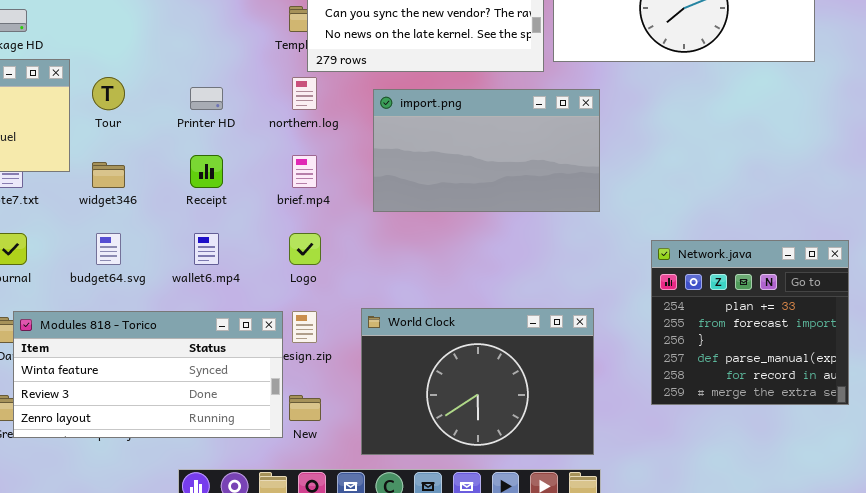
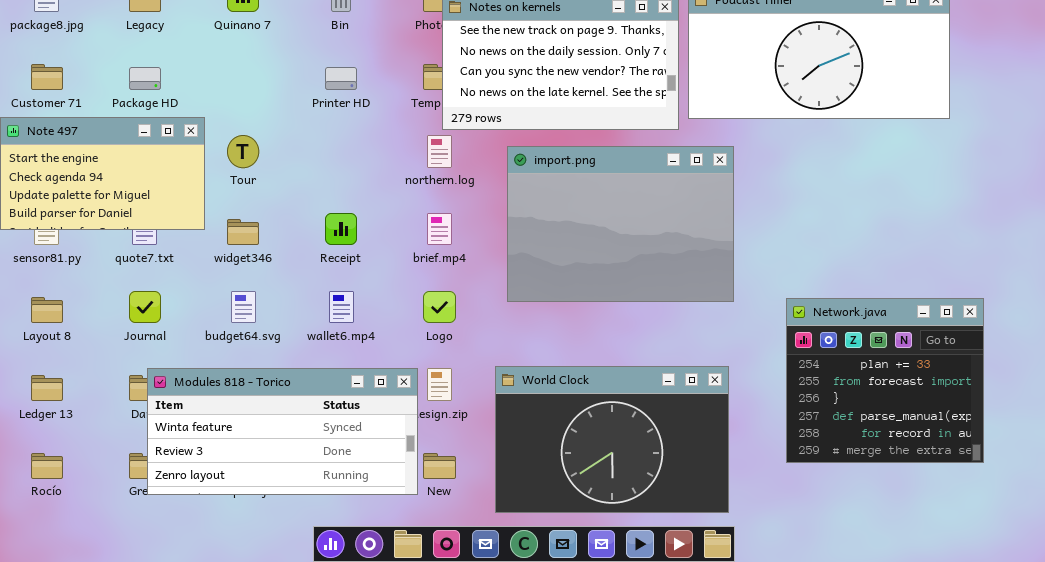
Printer HD: [190,87,223,110] -> [325,67,357,90], moved
import.png: [373,89,600,212] -> [507,146,734,302], resized

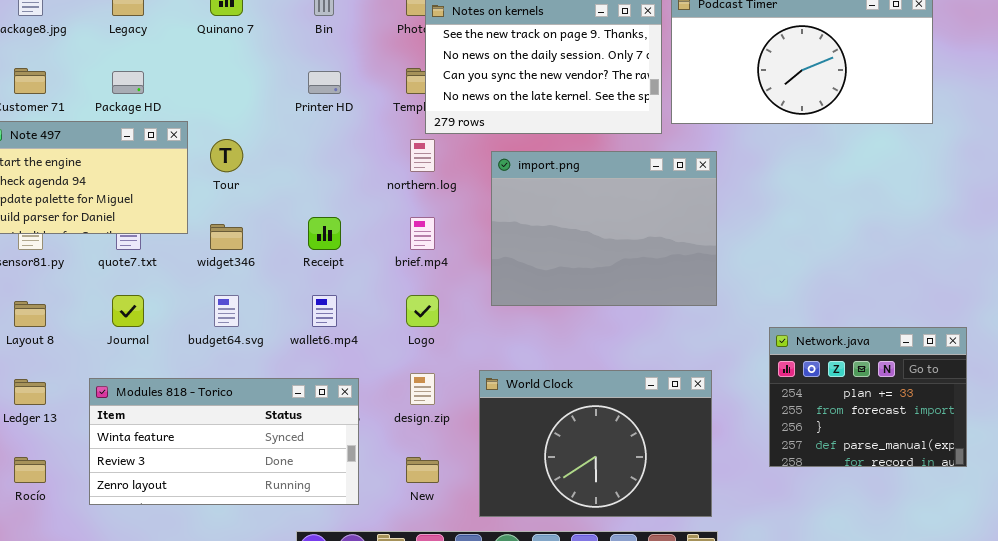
Network.java: [786,298,984,463] -> [769,327,967,467], resized
Modules 818 - Torico: [147,368,418,495] -> [89,378,359,505], moved

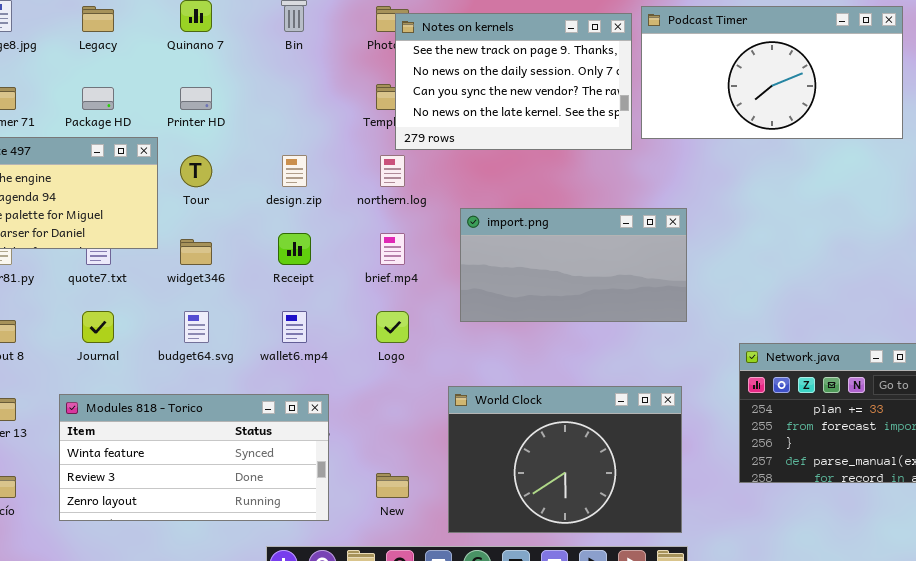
Printer HD: [308,71,341,94] -> [180,87,212,110], moved
import.png: [491,151,717,306] -> [460,208,687,322], resized
design.zip: [410,373,435,405] -> [282,155,307,187], moved

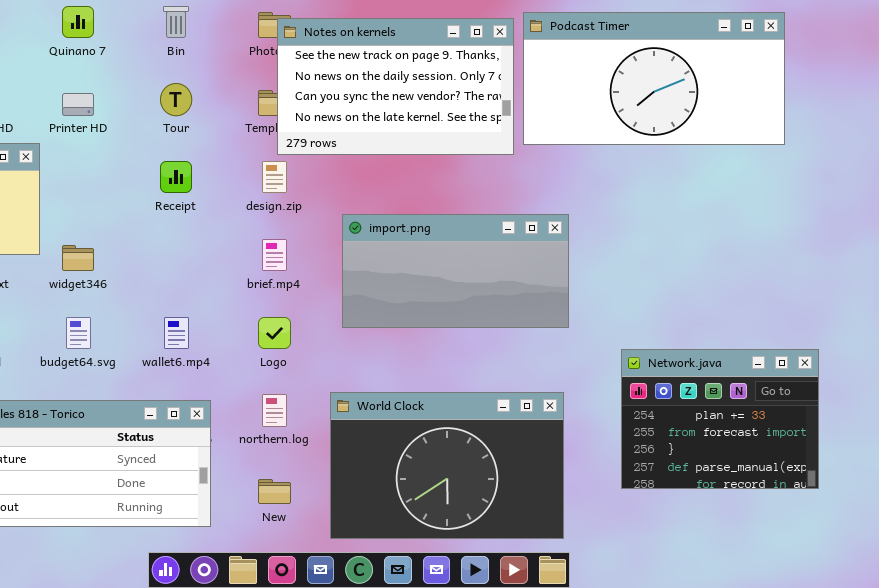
Tour: [180,155,212,187] -> [160,83,192,116], moved
design.zip: [282,155,307,187] -> [262,161,287,193], moved
northern.log: [380,155,405,187] -> [262,394,287,427], moved
Receipt: [278,233,311,265] -> [160,161,192,193], moved

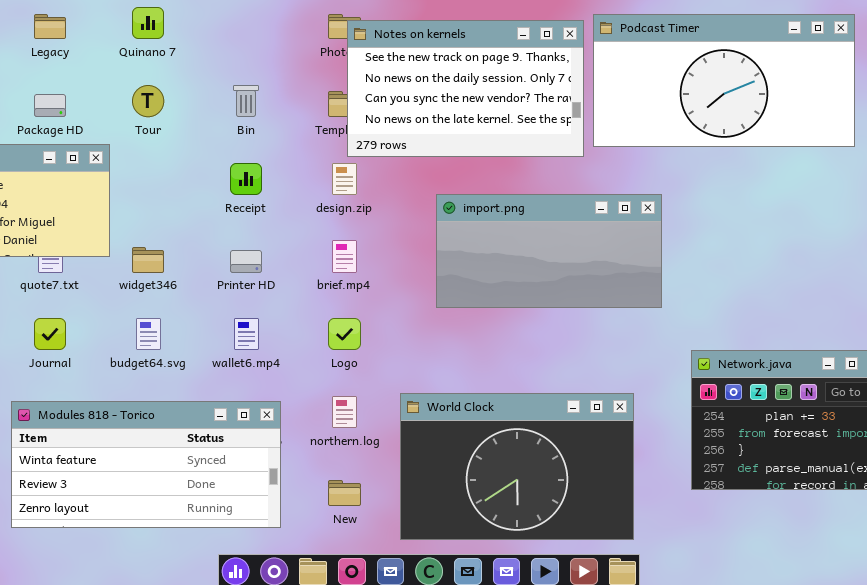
Bin: [163,6,189,38] -> [233,85,259,117], moved
Tour: [160,83,192,116] -> [132,85,164,117], moved
Printer HD: [62,93,94,116] -> [230,250,262,273], moved
import.png: [342,214,569,328] -> [436,194,662,308], moved

